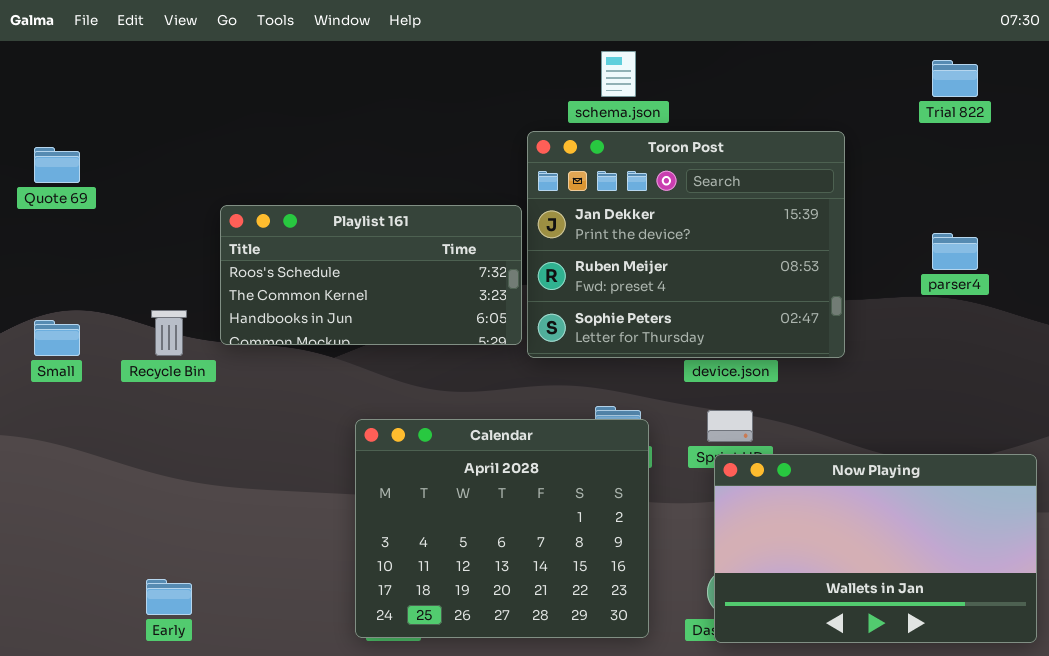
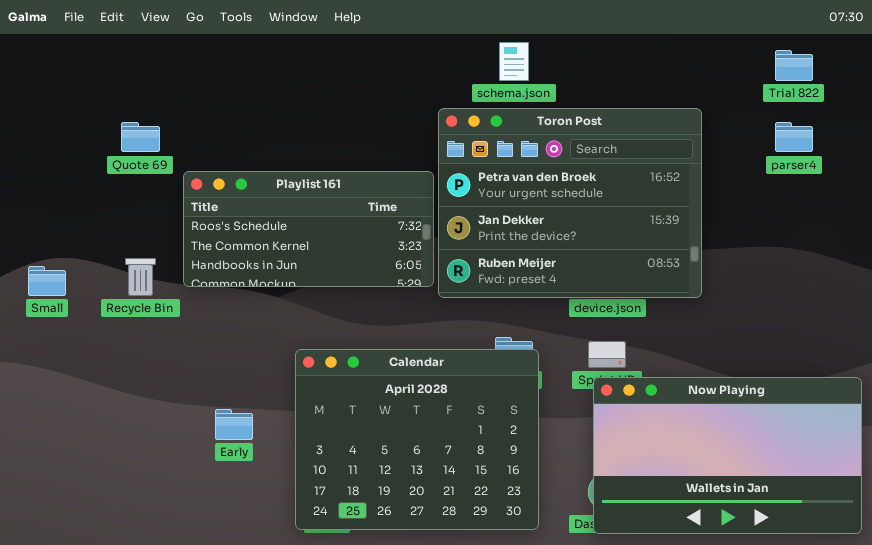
Toron Post: [527,131,845,358] -> [438,108,702,298], scrolled up 1 row
Quote 69: [34,147,80,183] -> [121,122,160,152], moved
parser4: [932,233,978,270] -> [775,122,813,152], moved
Early: [146,579,192,615] -> [215,409,253,440], moved

